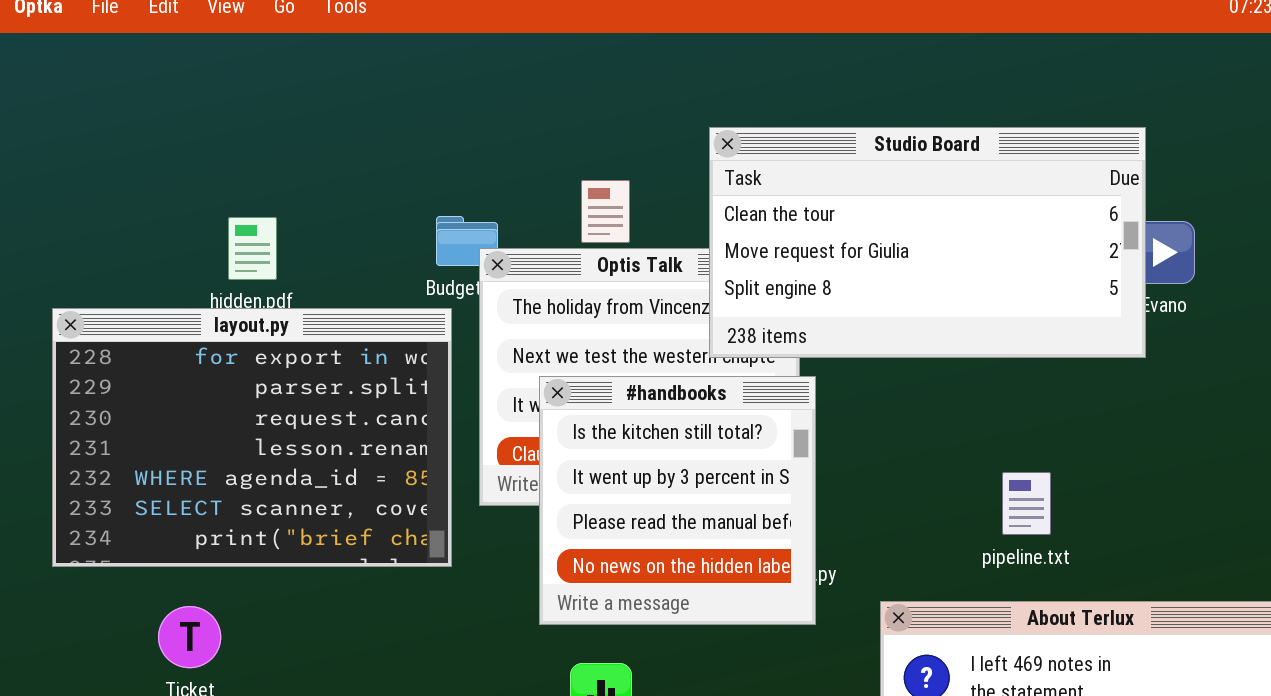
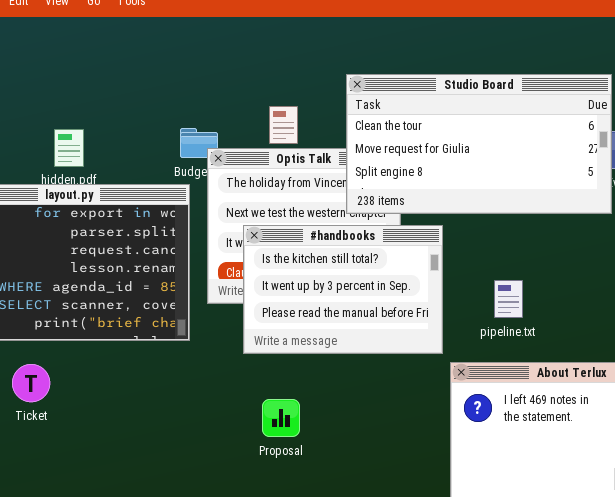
#handbooks: [539,376,816,625] -> [243,225,443,354], resized
pipeline.txt: [1002,472,1051,535] -> [494,280,523,318], moved

